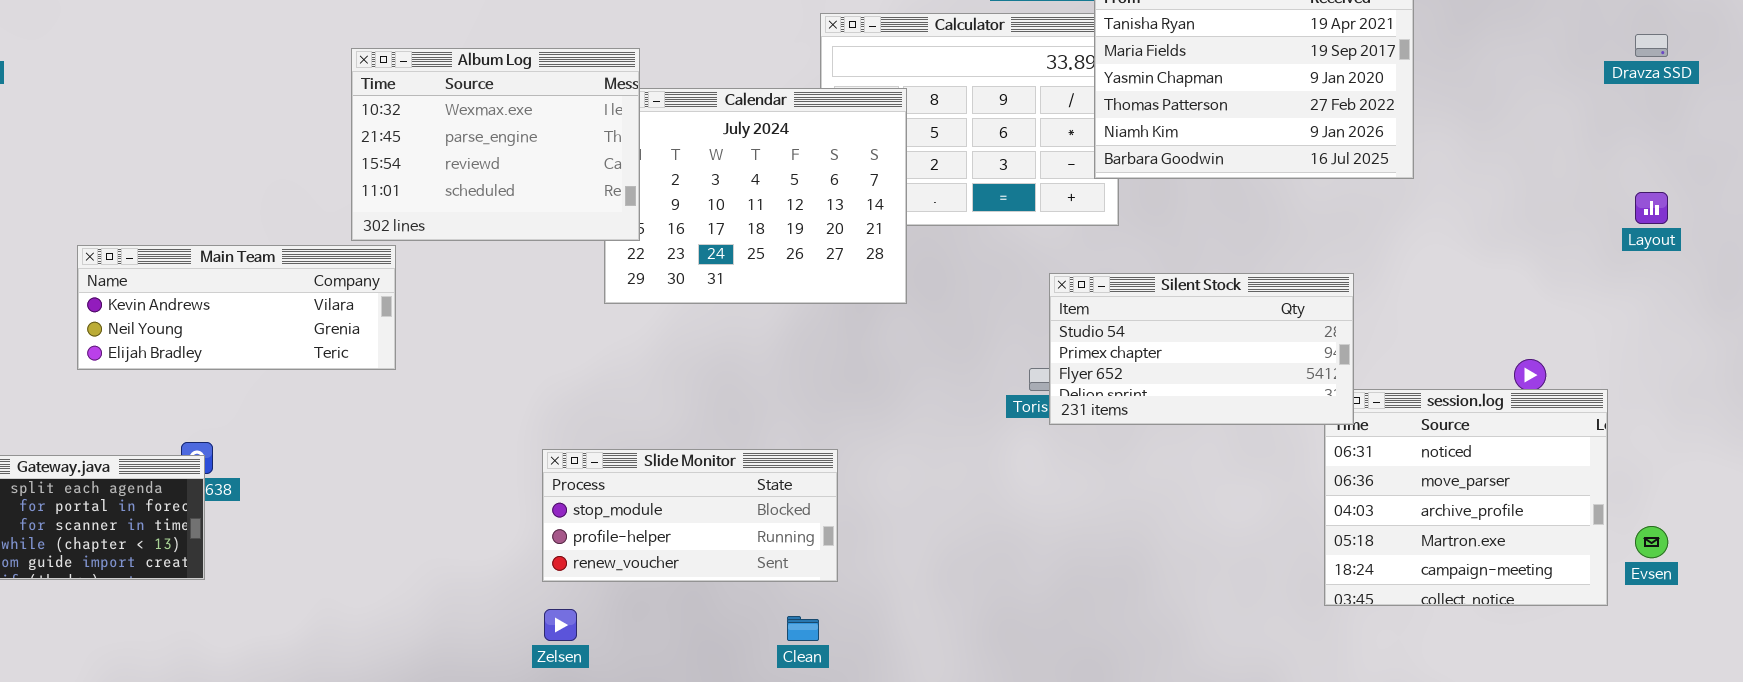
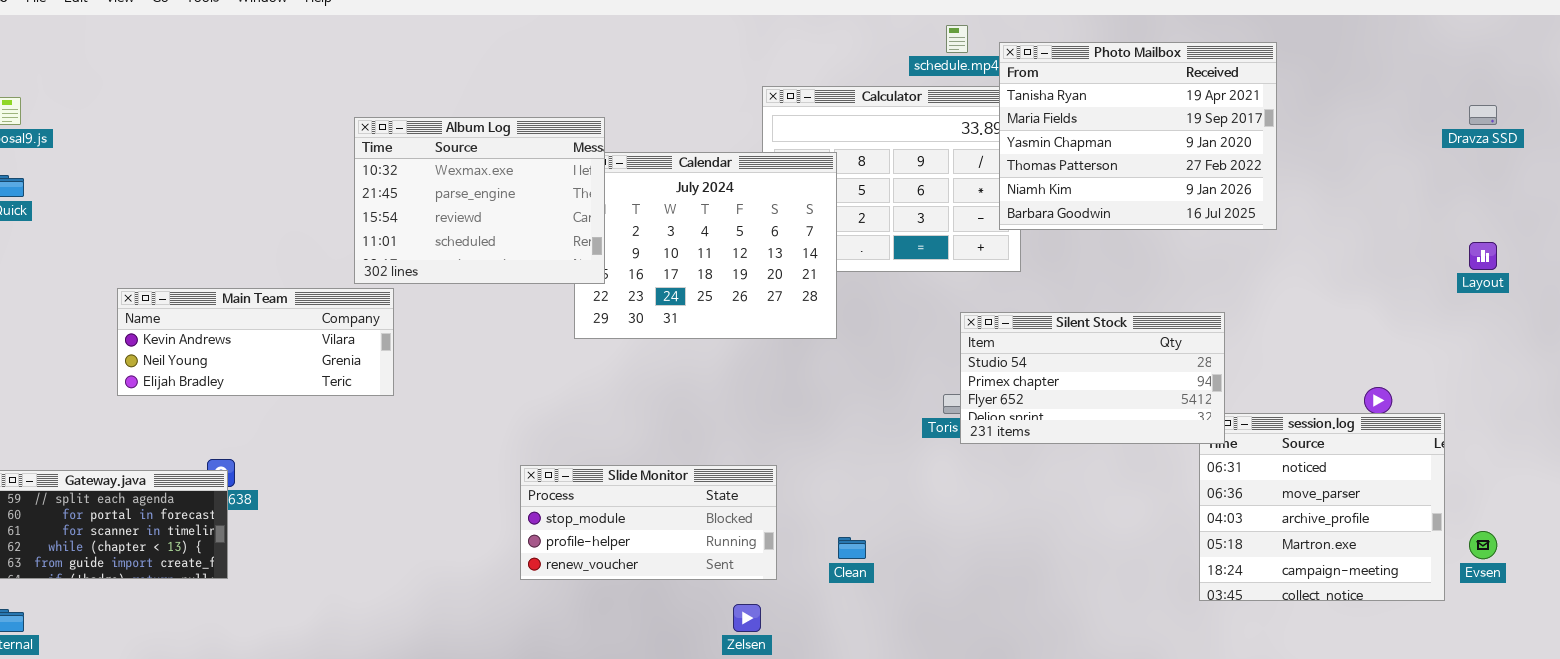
Zelsen: [544,609,577,641] -> [733,604,761,632], moved
Clean: [787,616,819,641] -> [838,537,866,559], moved

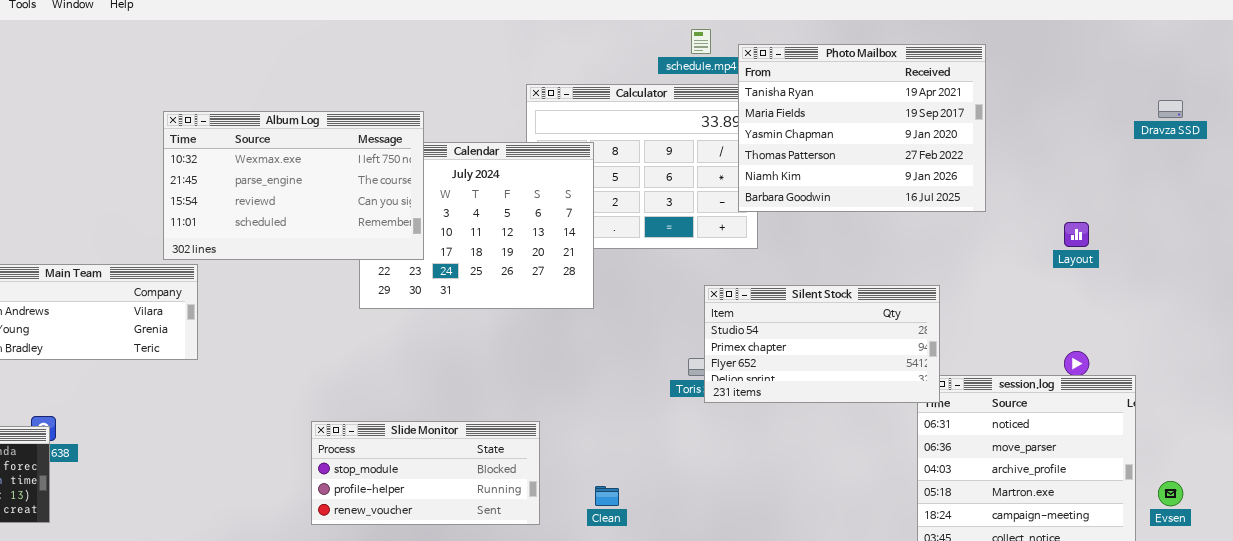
Album Log: [354,117,605,284] -> [163,111,424,260], resized
Layout: [1469,242,1497,270] -> [1064,222,1089,247], moved

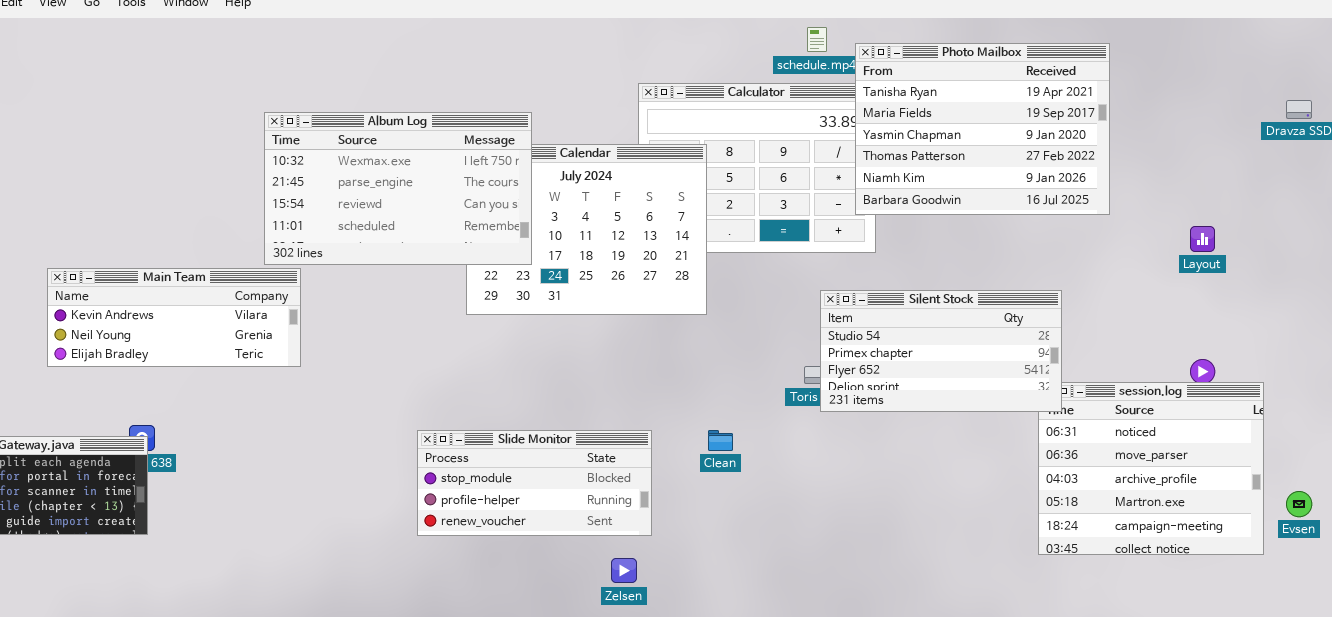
Clean: [595,486,619,506] -> [708,430,733,451], moved

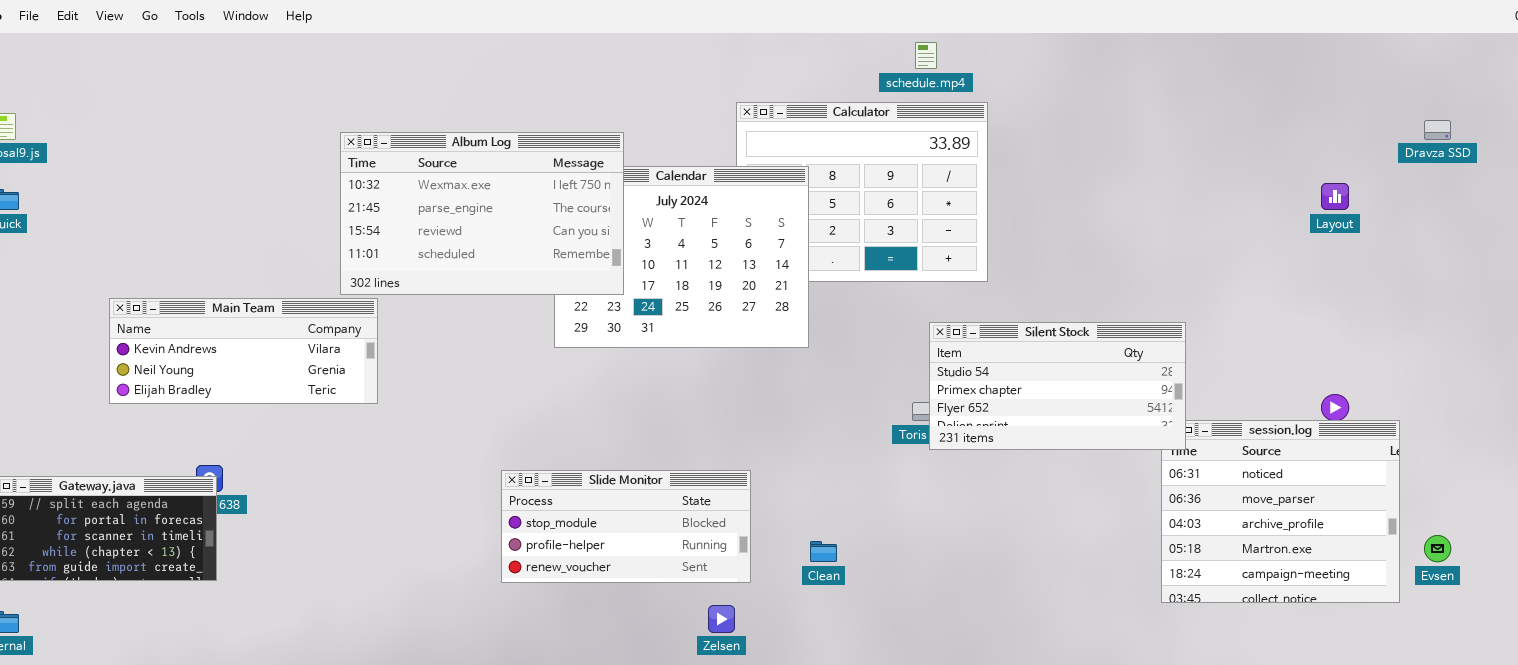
Photo Mailbox: [855,43,1110,215] -> none, closed
Layout: [1190,226,1215,252] -> [1321,183,1349,210], moved
Clean: [708,430,733,451] -> [810,541,837,562], moved

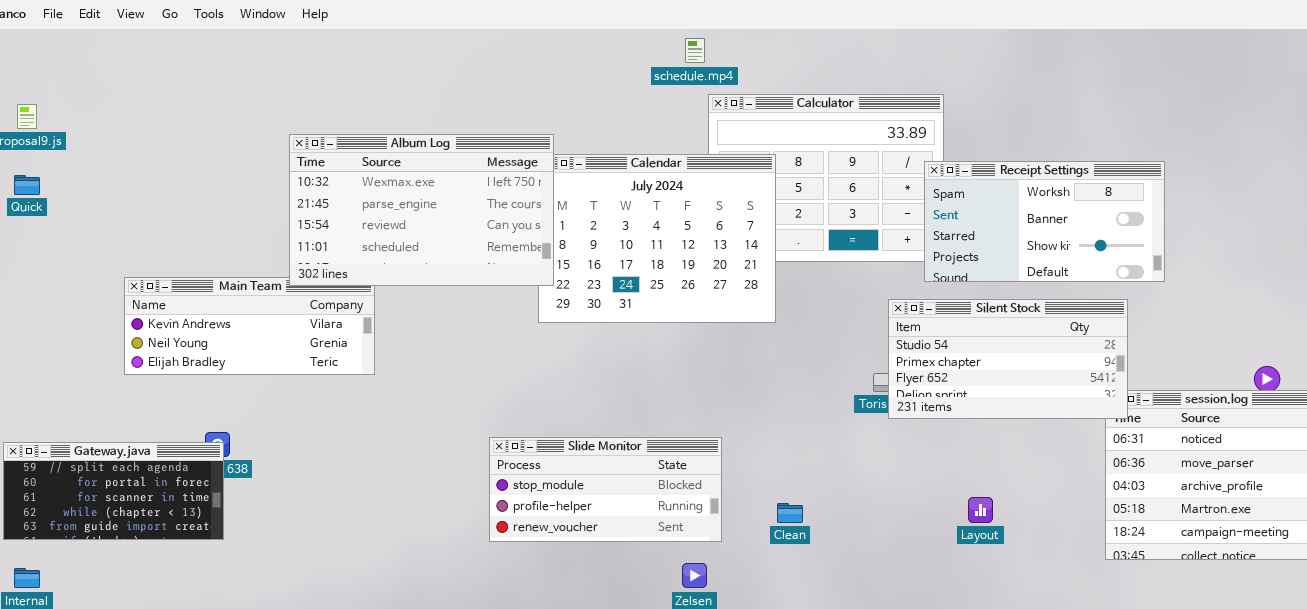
schedule.mp4: [915,42,937,69] -> [685,38,705,63], moved
Album Log: [340,132,624,295] -> [289,134,554,286], moved
Receipt Settings: none -> [924,161,1165,282], opened
Layout: [1321,183,1349,210] -> [968,497,993,523], moved

